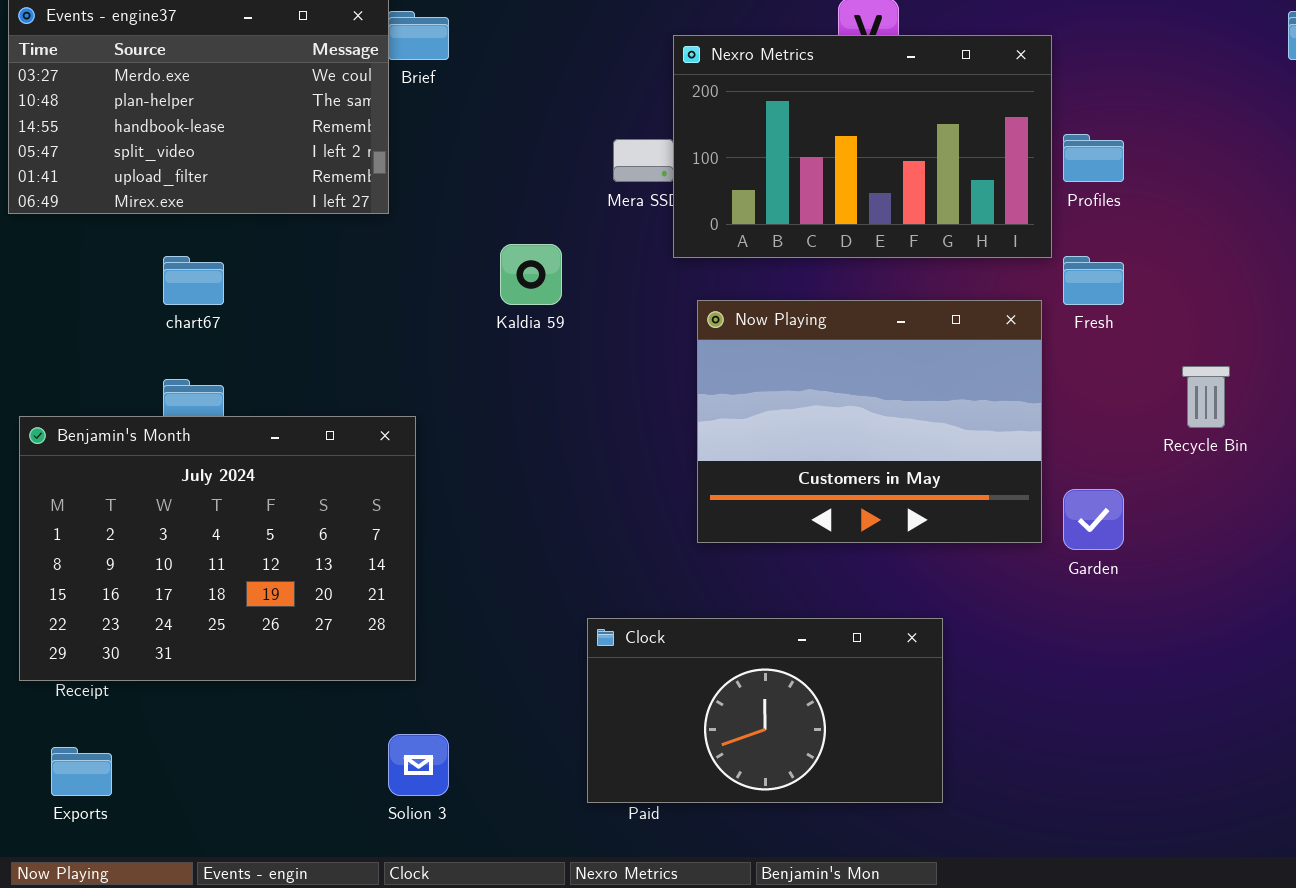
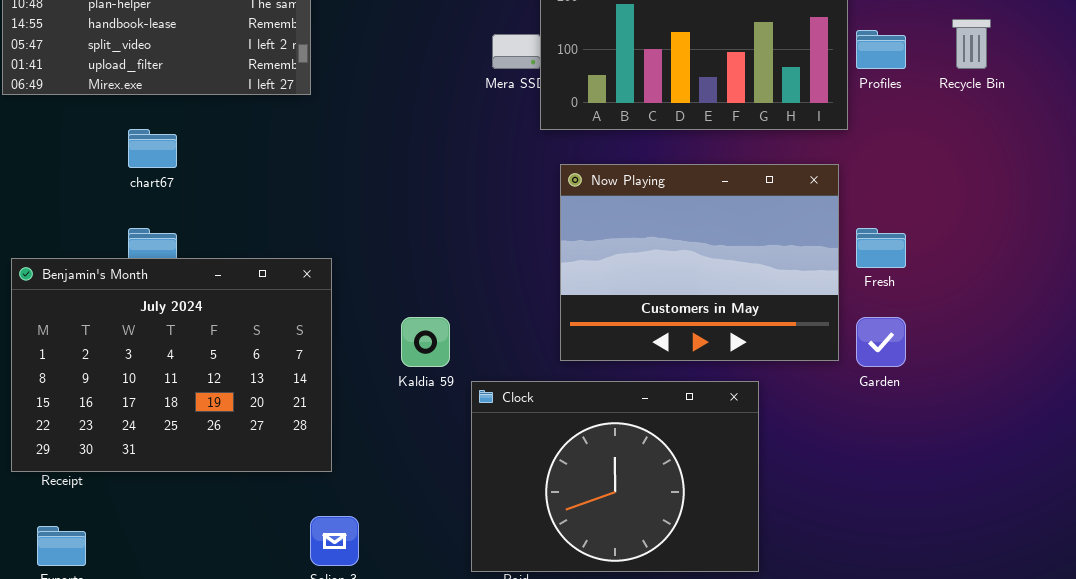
Kaldia 59: [500,244,562,305] -> [401,317,450,367], moved
Fresh: [1063,256,1124,305] -> [856,228,906,268], moved
Recycle Bin: [1182,366,1230,428] -> [952,19,991,69], moved
Clock: [587,618,943,803] -> [471,381,759,572], resized

